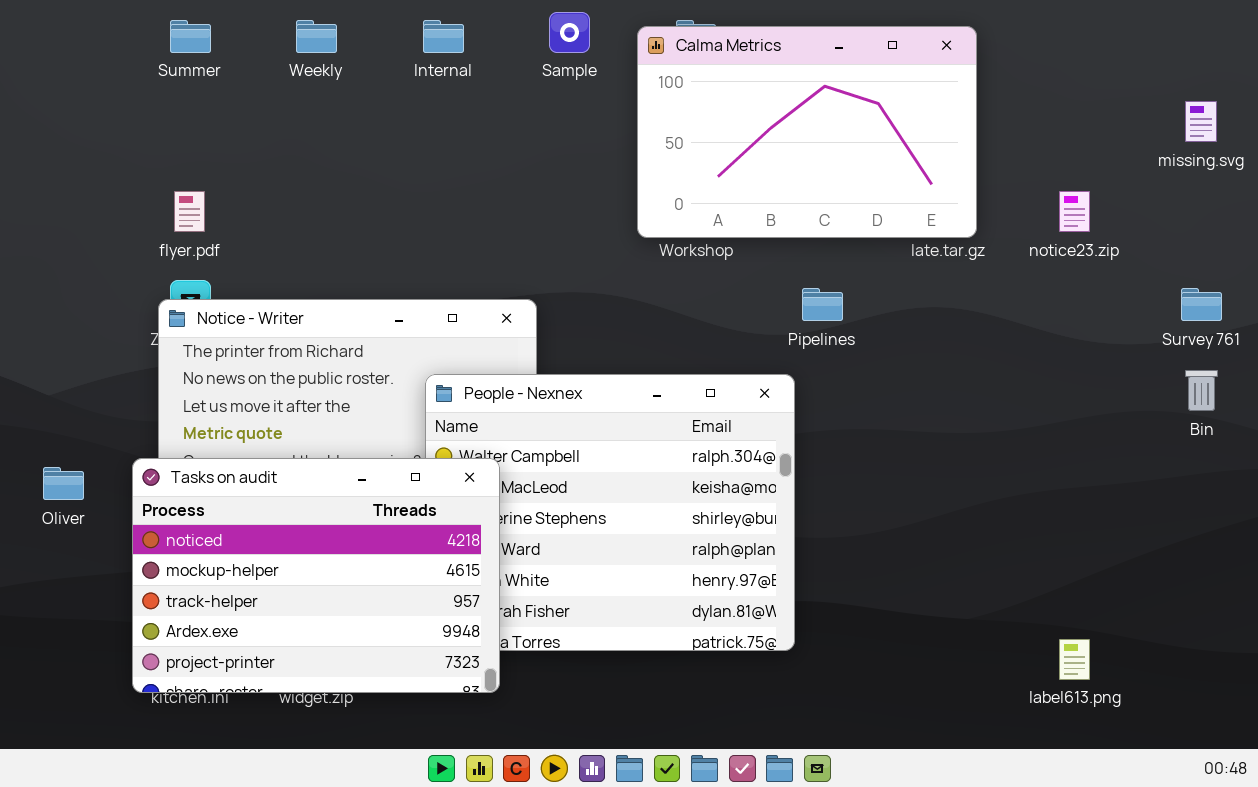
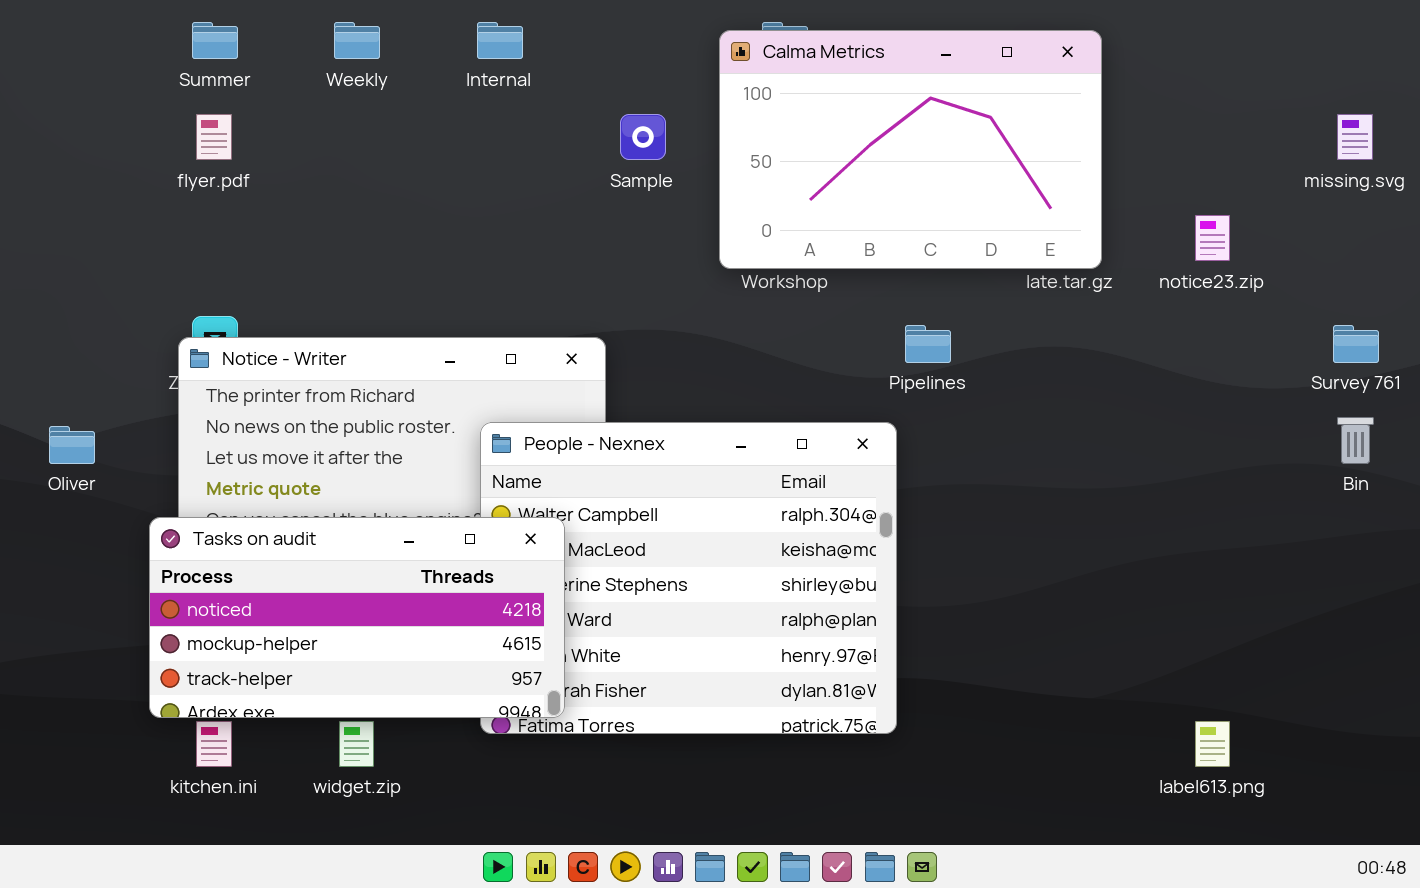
Sample: [549,12,590,53] -> [620,114,666,160], moved
flyer.pdf: [174,191,205,232] -> [196,114,232,160], moved
Tasks on audit: [132,458,500,693] -> [149,517,565,718], resized
Oliver: [43,467,84,500] -> [49,426,95,464], moved

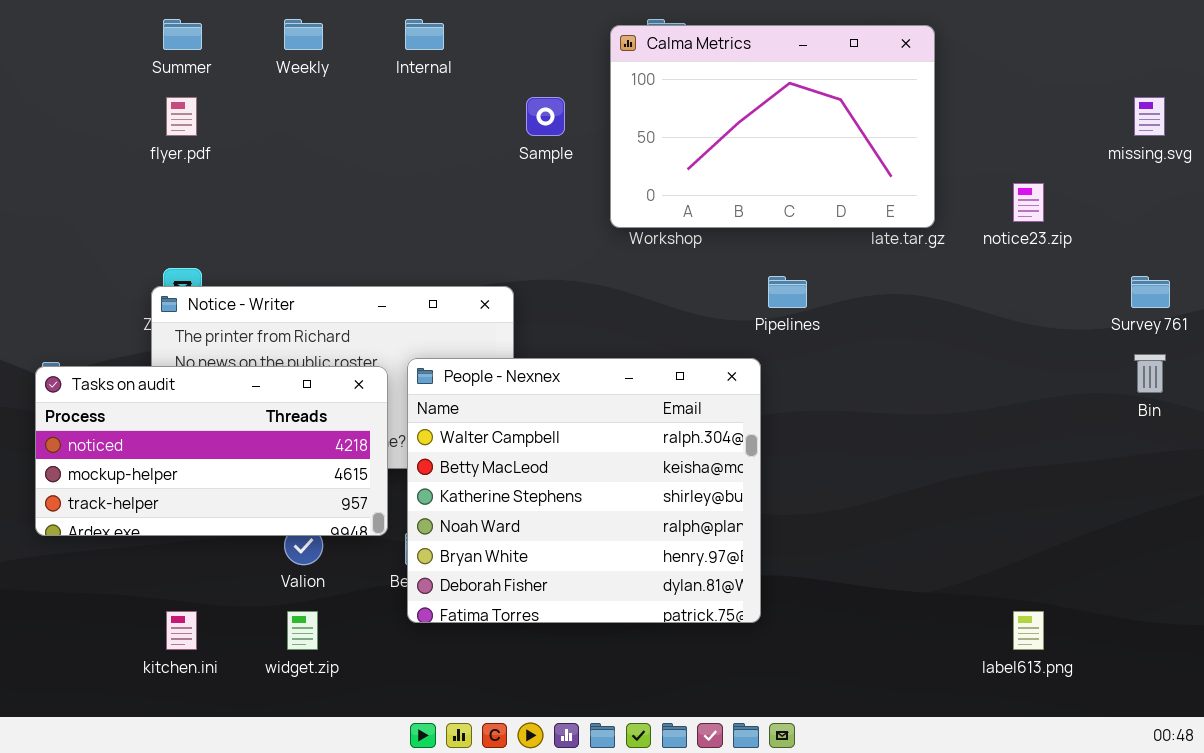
Tasks on audit: [149,517,565,718] -> [35,366,388,536], moved

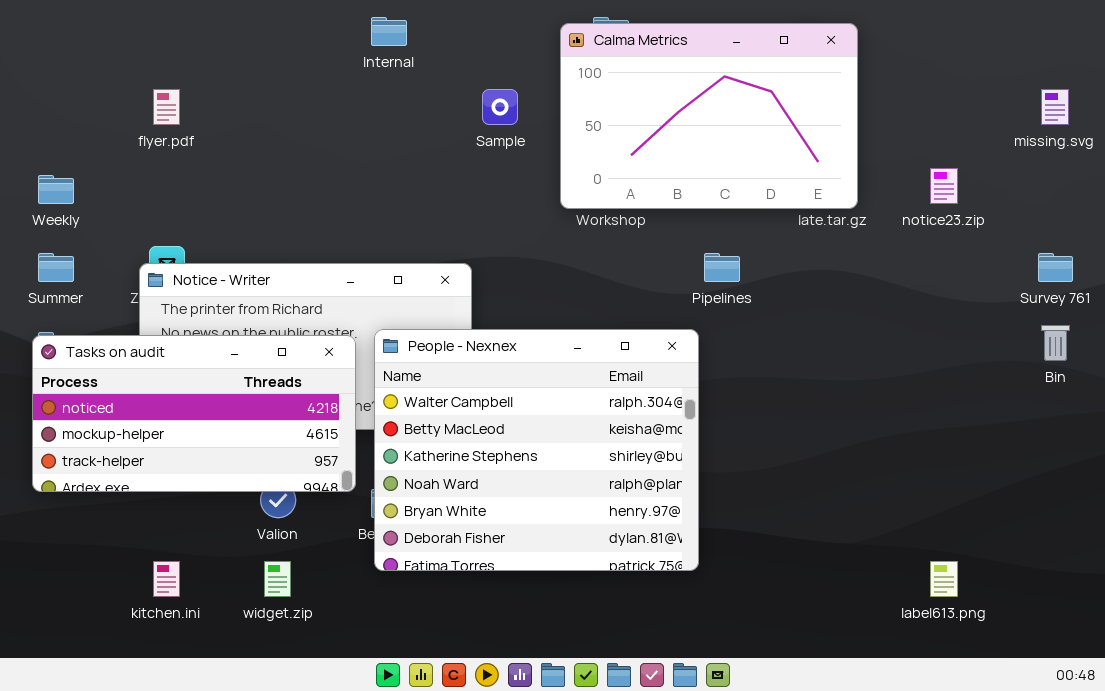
Summer: [163,19,202,50] -> [38,253,74,282], moved
Weekly: [284,19,323,50] -> [38,175,74,204], moved

